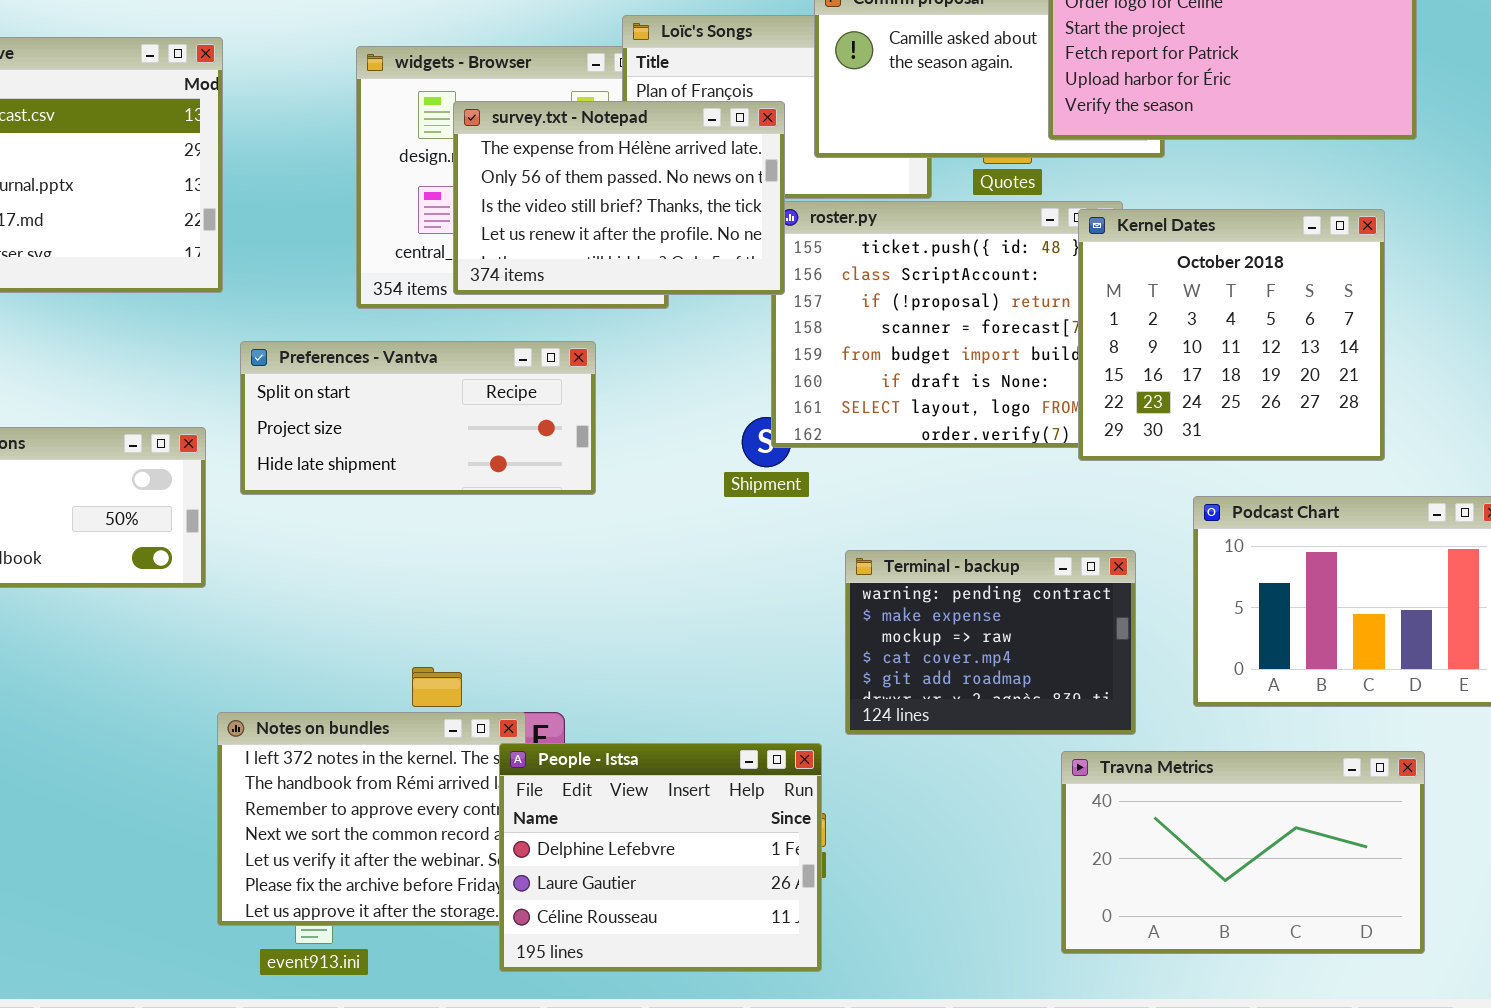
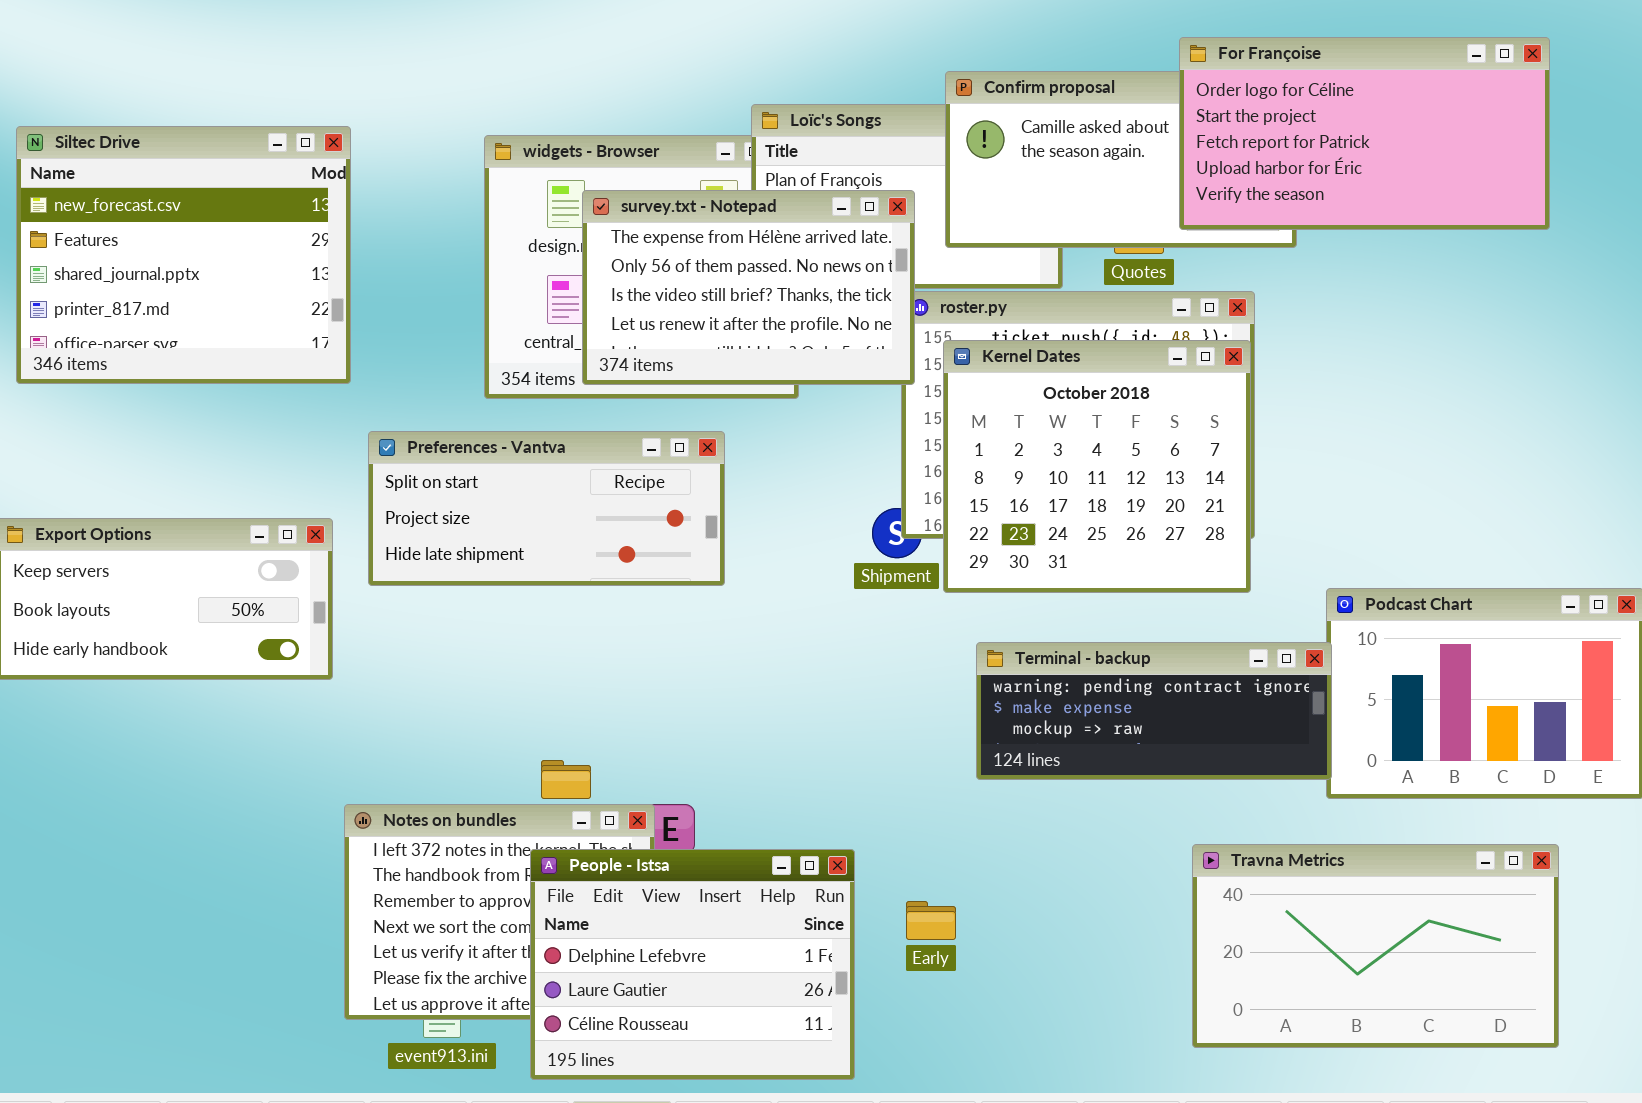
Kernel Dates: [1078,209,1385,461] -> [943,340,1251,593], moved
Terminal - backup: [845,550,1136,735] -> [976,642,1332,780], resized
People - Istsa: [499,743,822,972] -> [530,849,855,1080], moved

